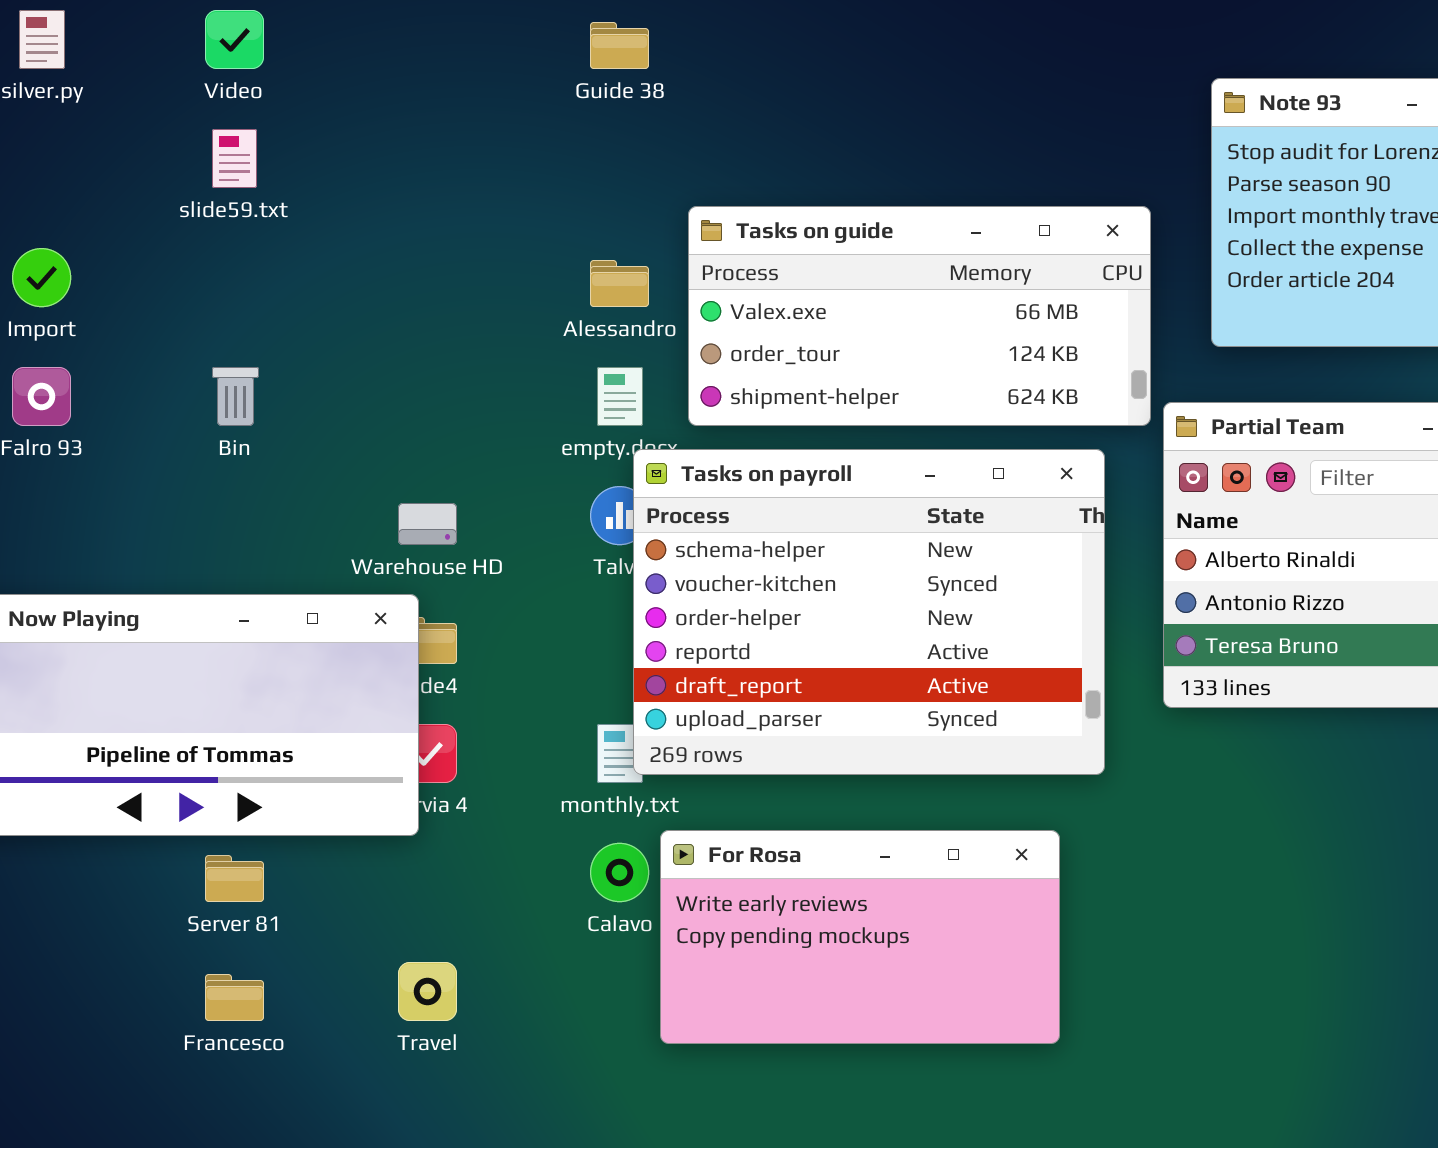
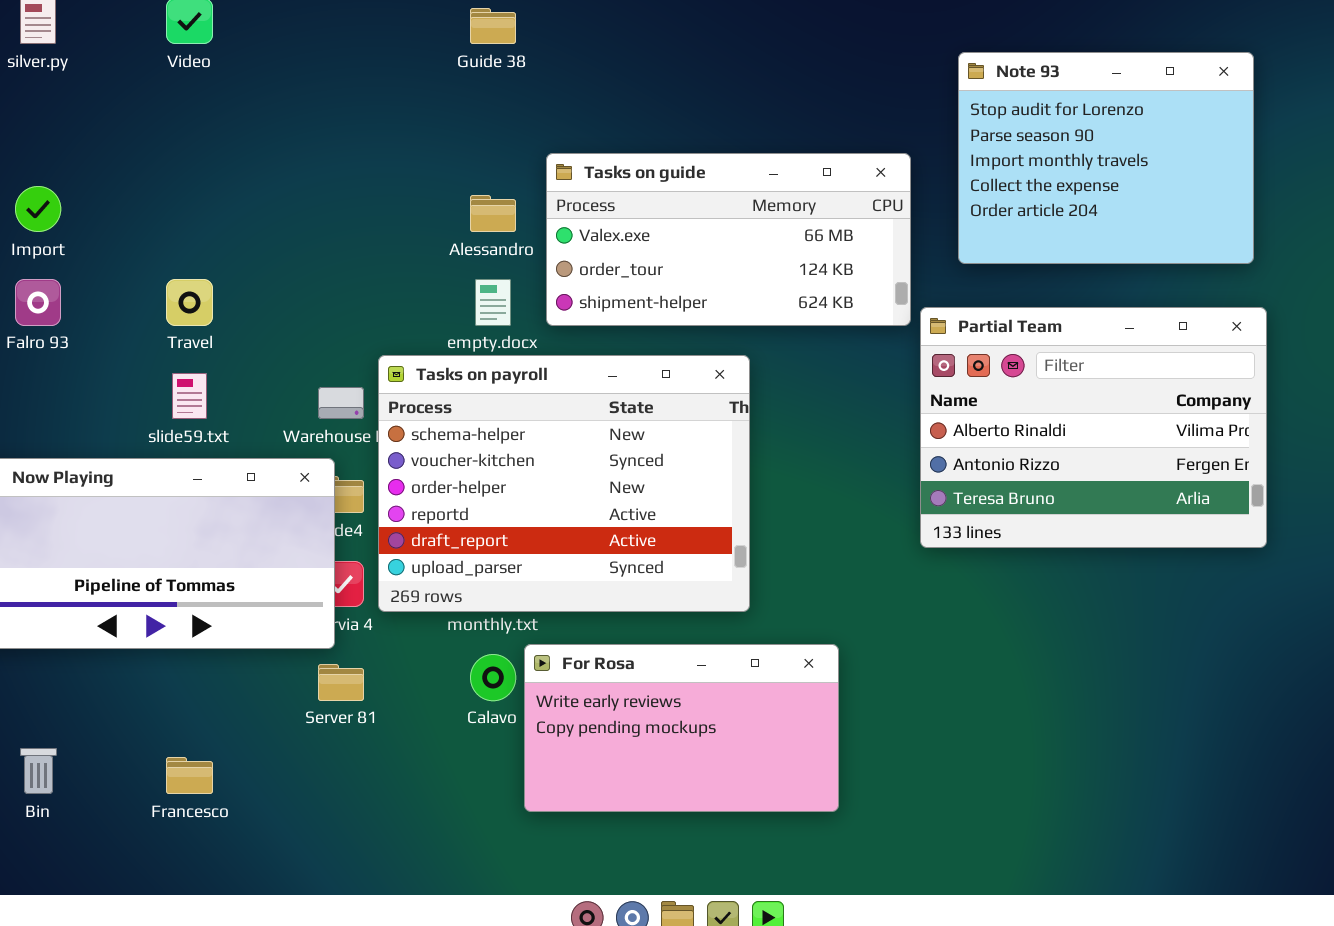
slide59.txt: [212,129,257,188] -> [172,373,207,419], moved
Bin: [212,367,259,426] -> [20,748,57,794], moved
Tasks on payroll: [633,449,1105,775] -> [378,355,750,612], moved
Server 81: [205,855,264,902] -> [318,664,364,701], moved
Travel: [398,962,457,1021] -> [166,279,213,326], moved

